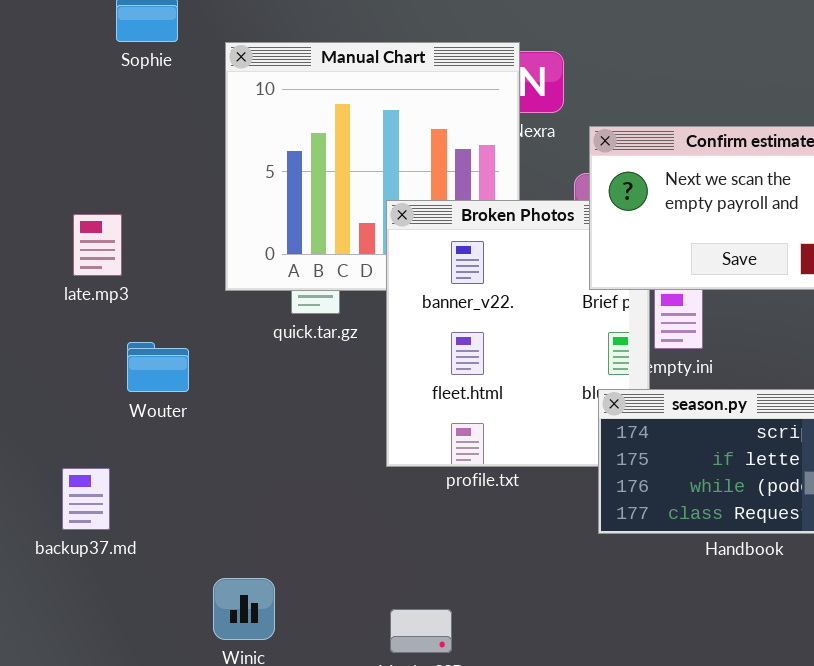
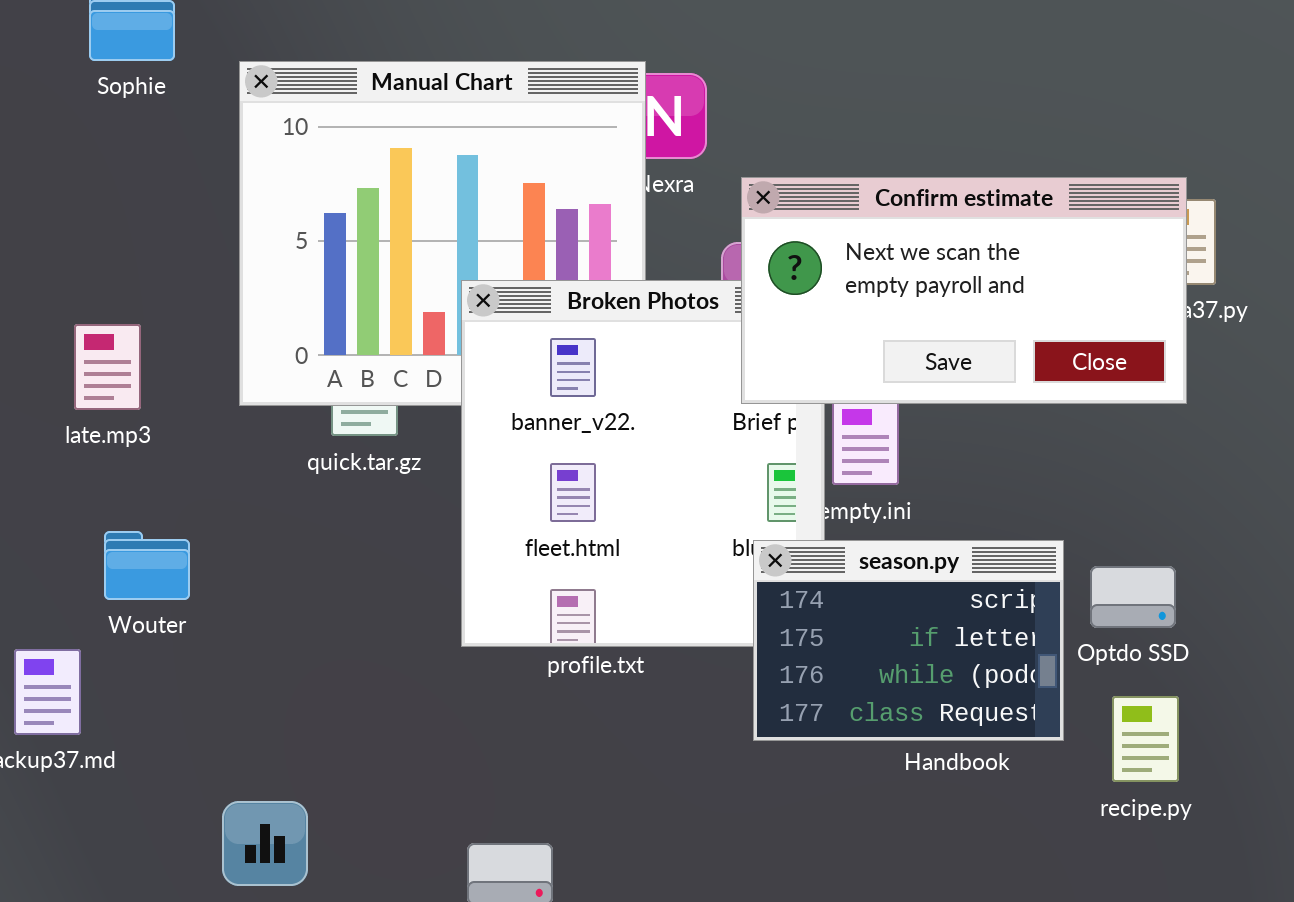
late.mp3: [73,214,122,276] -> [74,324,141,410], moved
Wouter: [127,342,189,392] -> [104,531,190,600], moved

